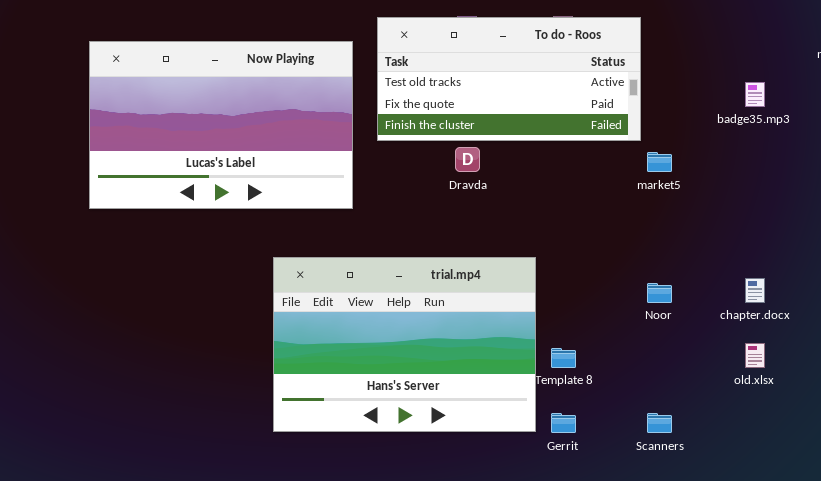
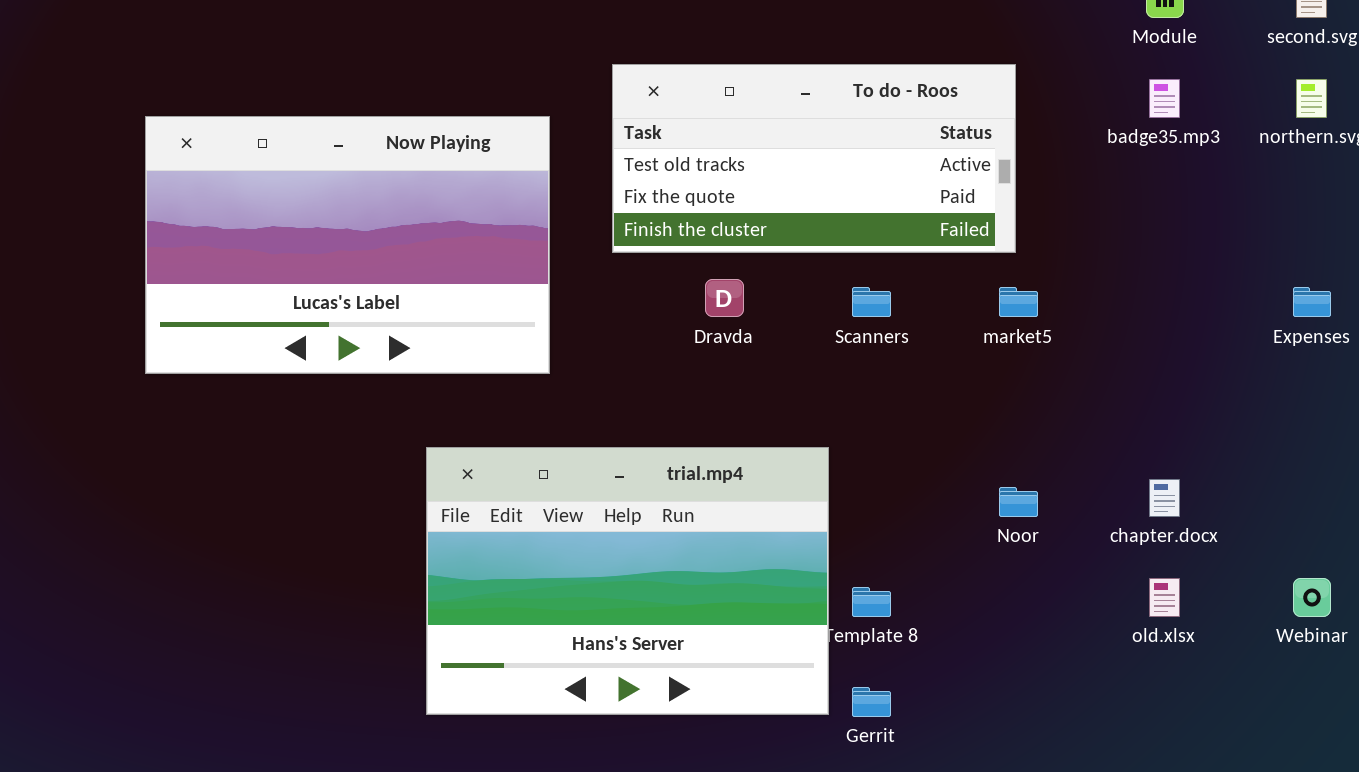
To do - Roos: [377,17,641,141] -> [612,64,1016,253], moved
badge35.mp3: [745,82,765,107] -> [1149,79,1180,118], moved
Scanners: [647,413,672,433] -> [852,287,891,317], moved

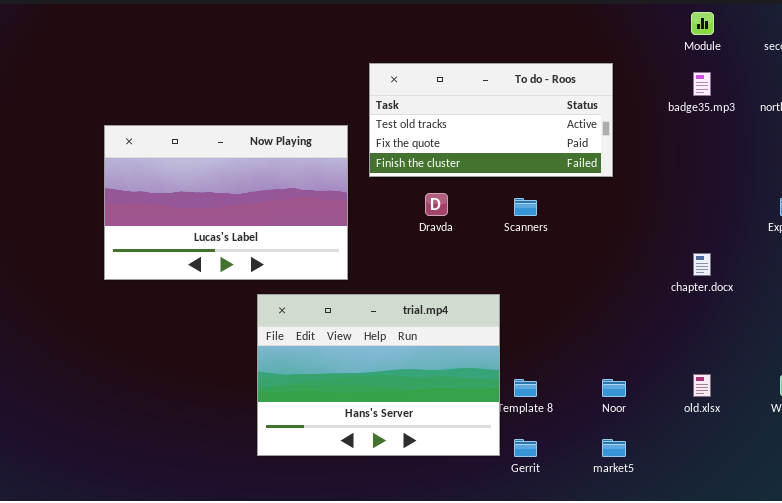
Now Playing: [145,116,550,374] -> [104,125,348,280], moved
market5: [999,287,1038,317] -> [602,439,626,457], moved
chapter.docx: [1149,479,1180,517] -> [693,253,711,276], moved
Noor: [999,487,1038,517] -> [602,379,626,397], moved

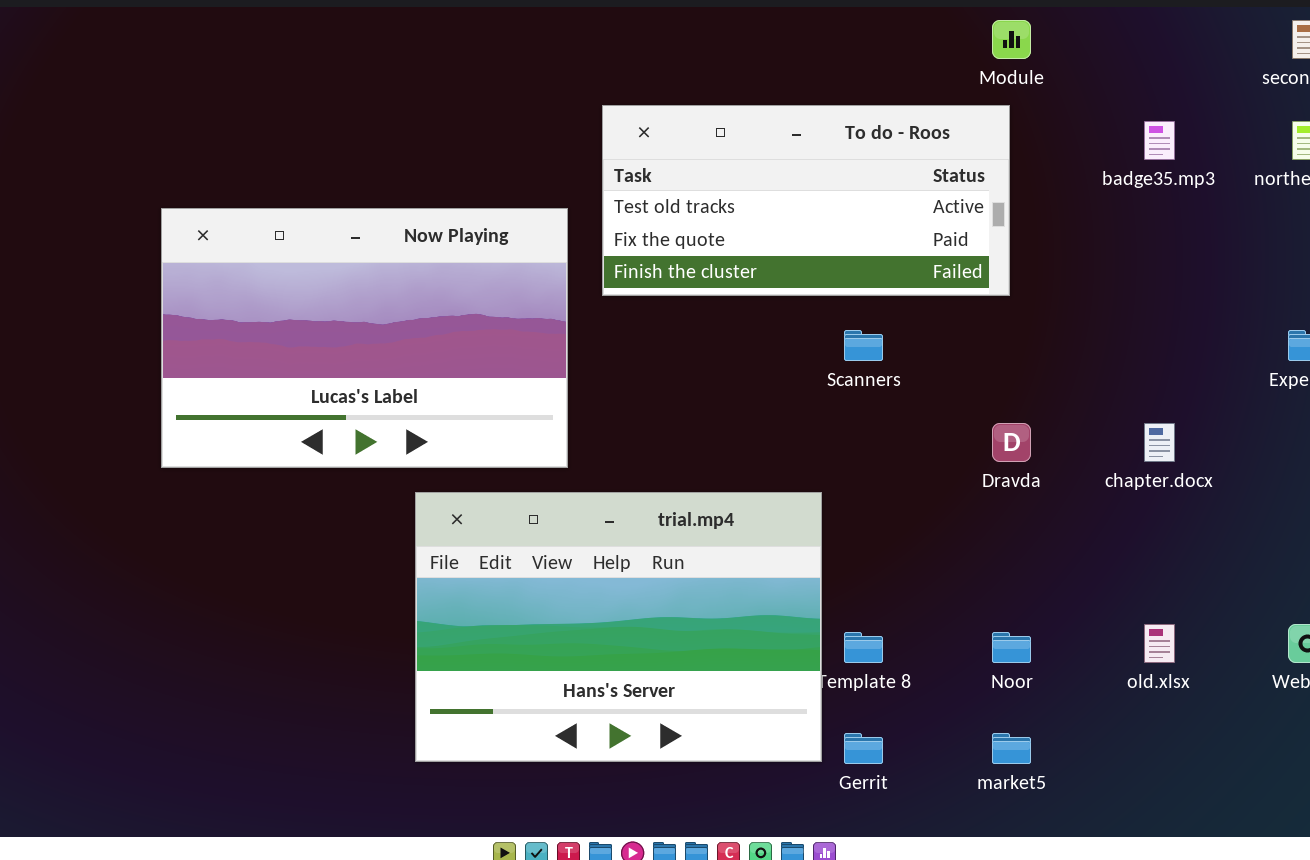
Module: [691,12,714,35] -> [992,20,1031,59], moved
Dravda: [425,193,448,216] -> [992,423,1031,462], moved

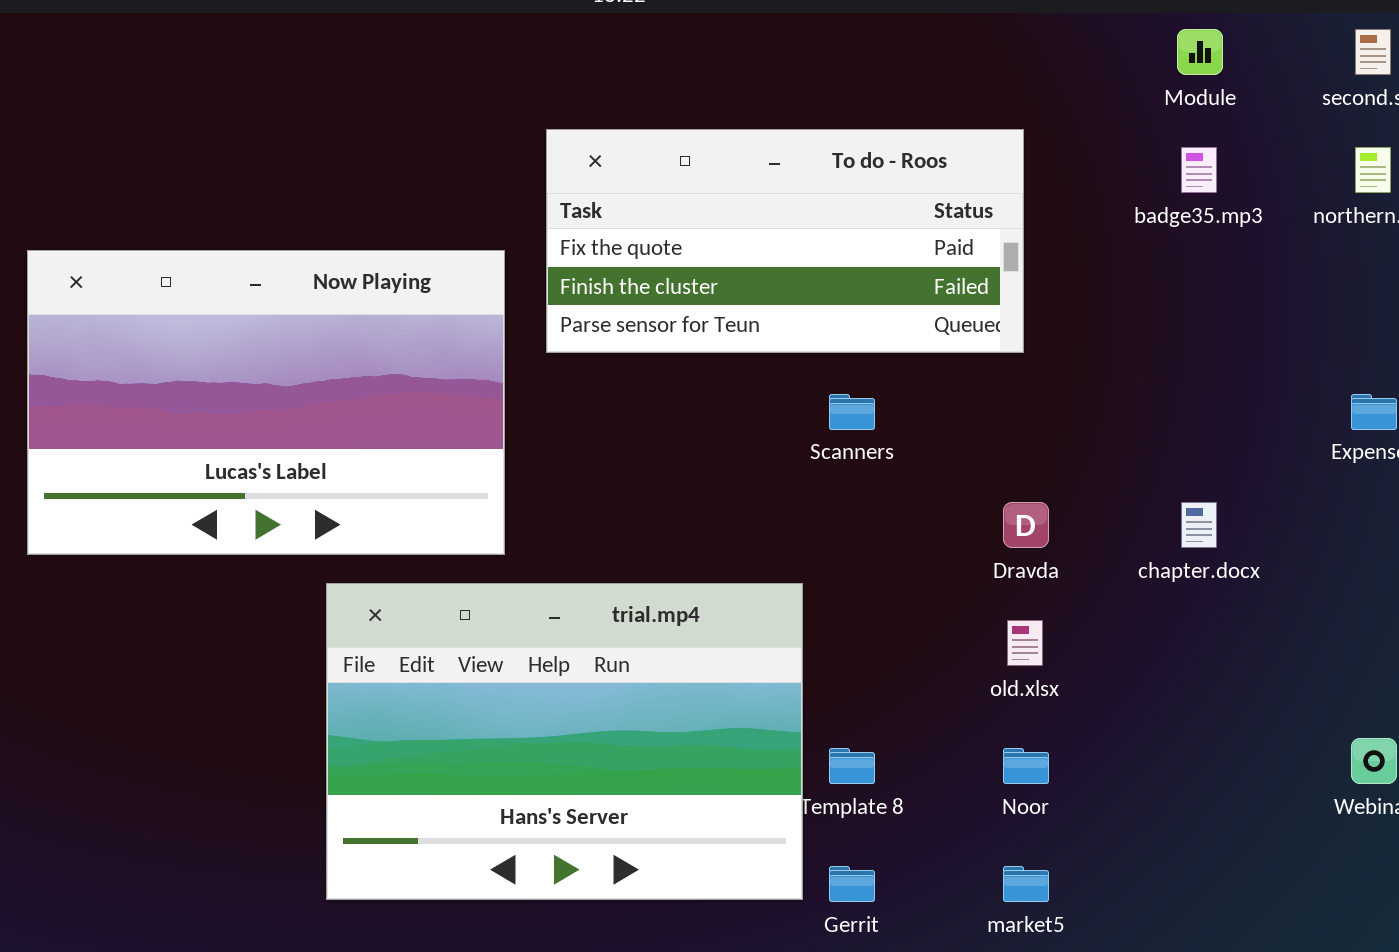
Module: [992,20,1031,59] -> [1177,29,1223,75], moved
To do - Roos: [602,105,1010,296] -> [546,129,1024,353], scrolled down 1 row
old.xlsx: [1144,624,1175,663] -> [1007,620,1043,666], moved

